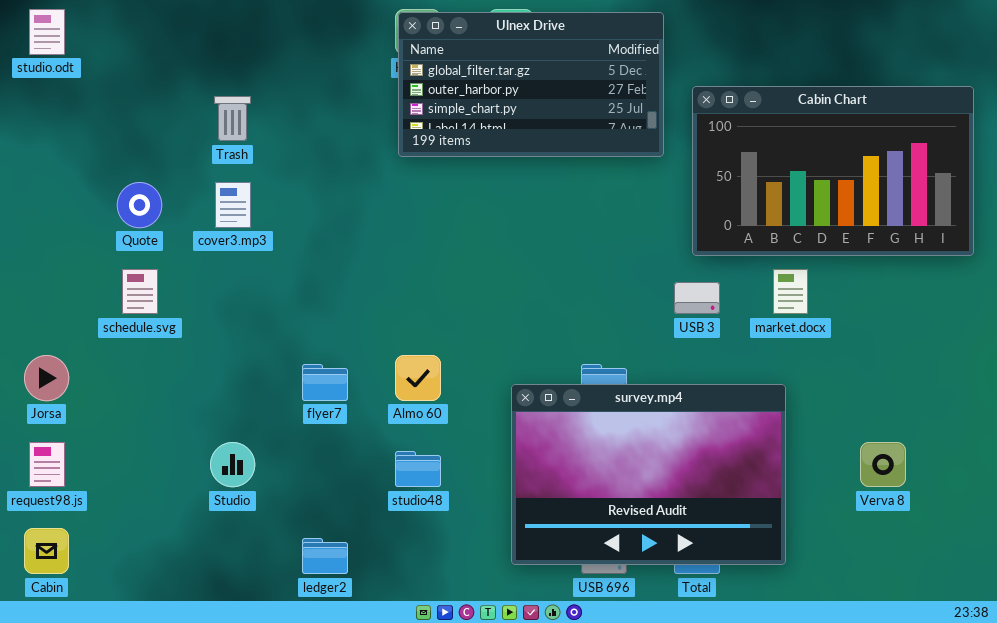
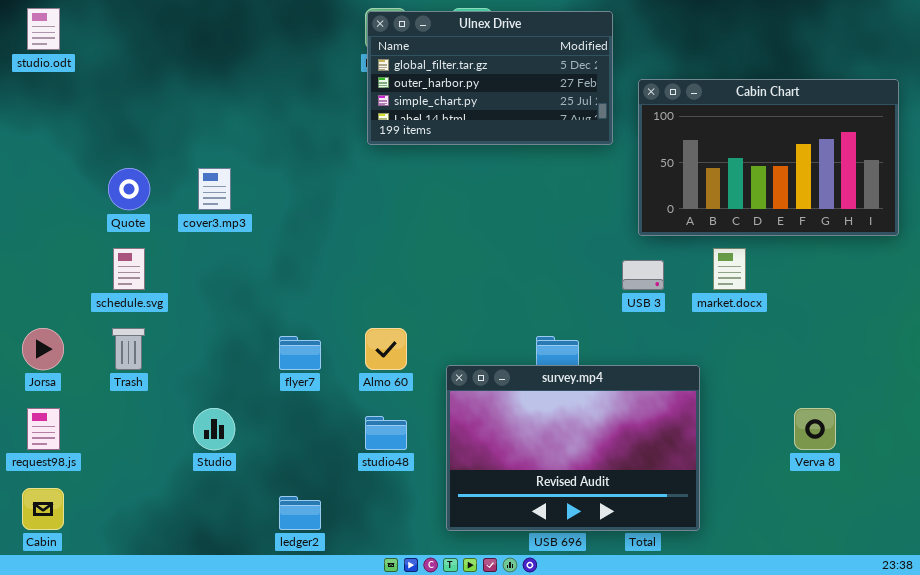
Trash: [214,96,251,141] -> [112,328,145,370], moved
survey.mp4: [511,384,786,565] -> [446,365,700,531], moved

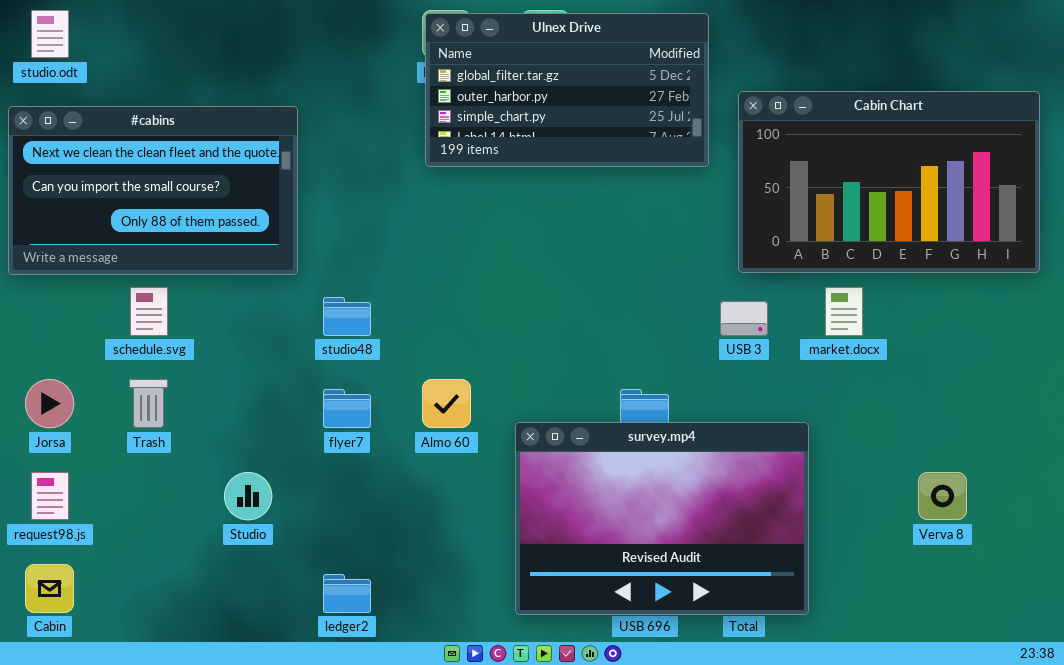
#cabins: none -> [8,106,298,275], opened
studio48: [365,416,407,450] -> [323,297,371,336], moved

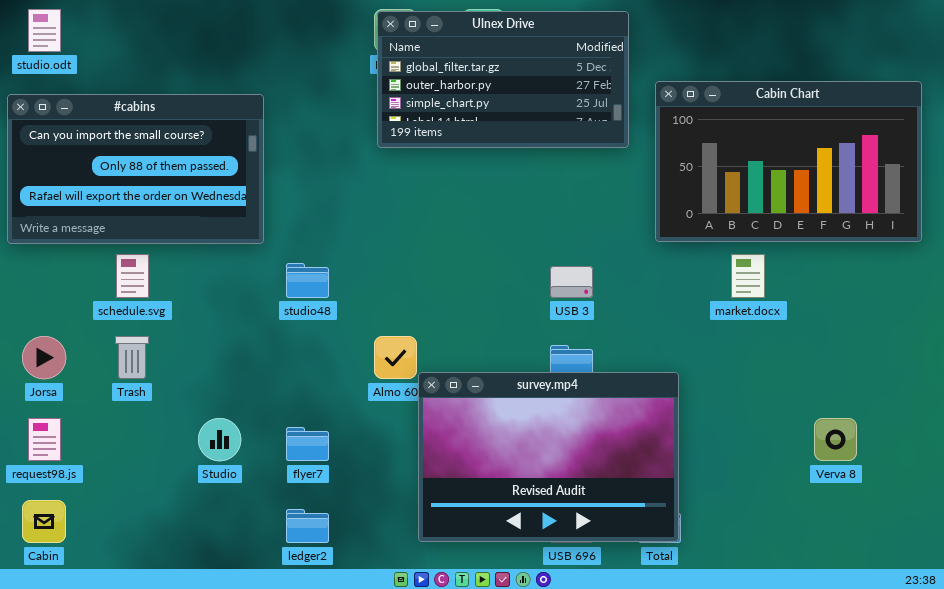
#cabins: [8,106,298,275] -> [7,94,264,244], scrolled down 1 row
USB 3: [720,301,768,336] -> [550,266,593,298], moved
flyer7: [323,389,371,428] -> [286,427,329,461], moved
survey.mp4: [515,422,809,615] -> [418,372,679,542], moved

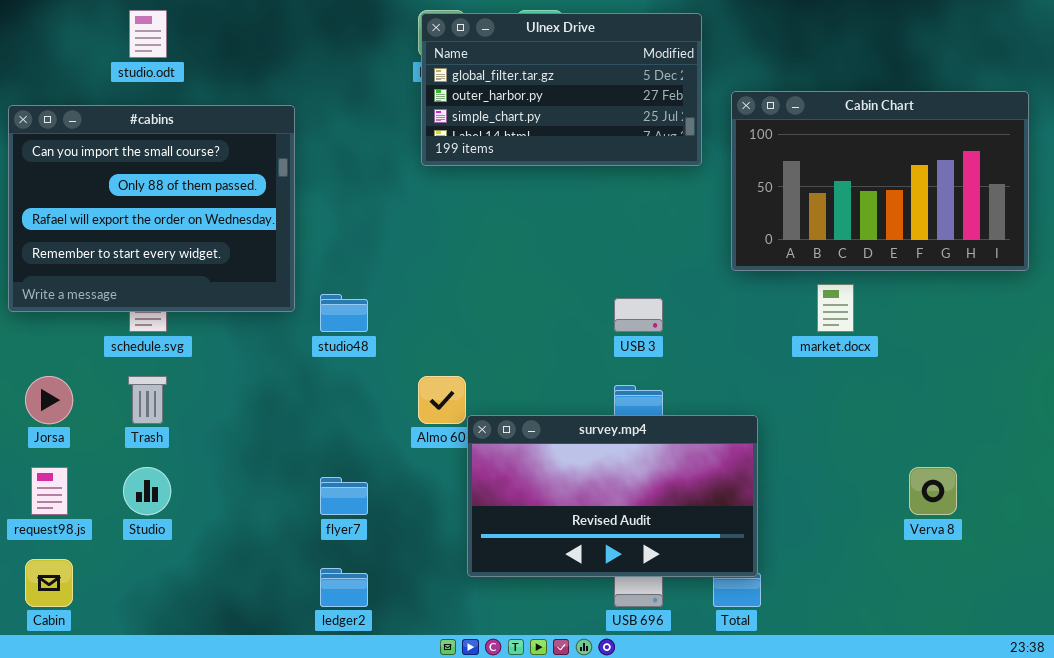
studio.odt: [28,9,61,52] -> [129,10,167,58], moved
#cabins: [7,94,264,244] -> [8,105,295,312], resized
survey.mp4: [418,372,679,542] -> [467,415,758,577], resized
Studio: [198,418,241,461] -> [123,467,171,515], moved

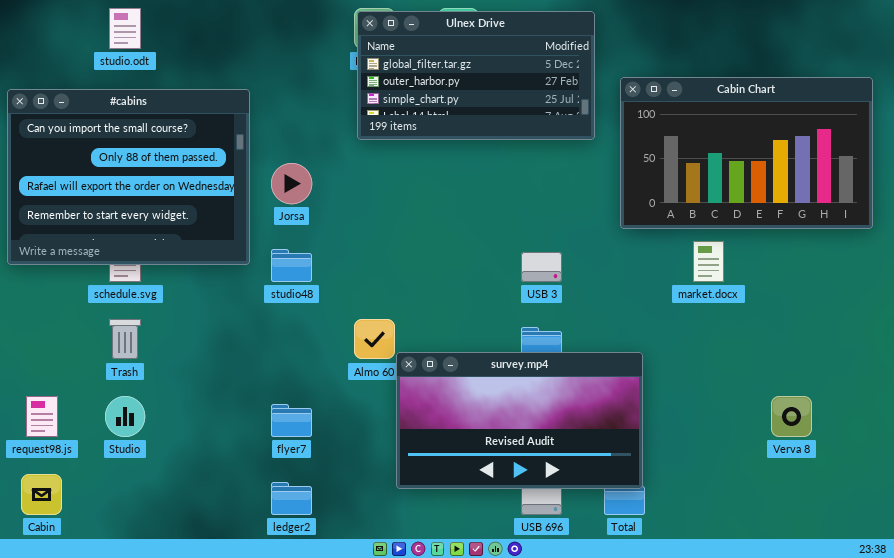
Jorsa: [25,376,73,424] -> [271,163,312,204], moved

